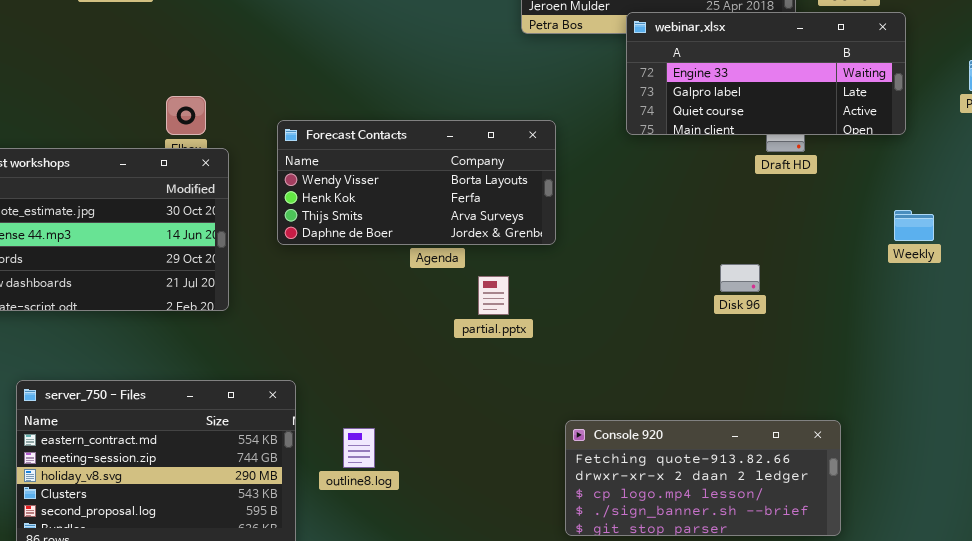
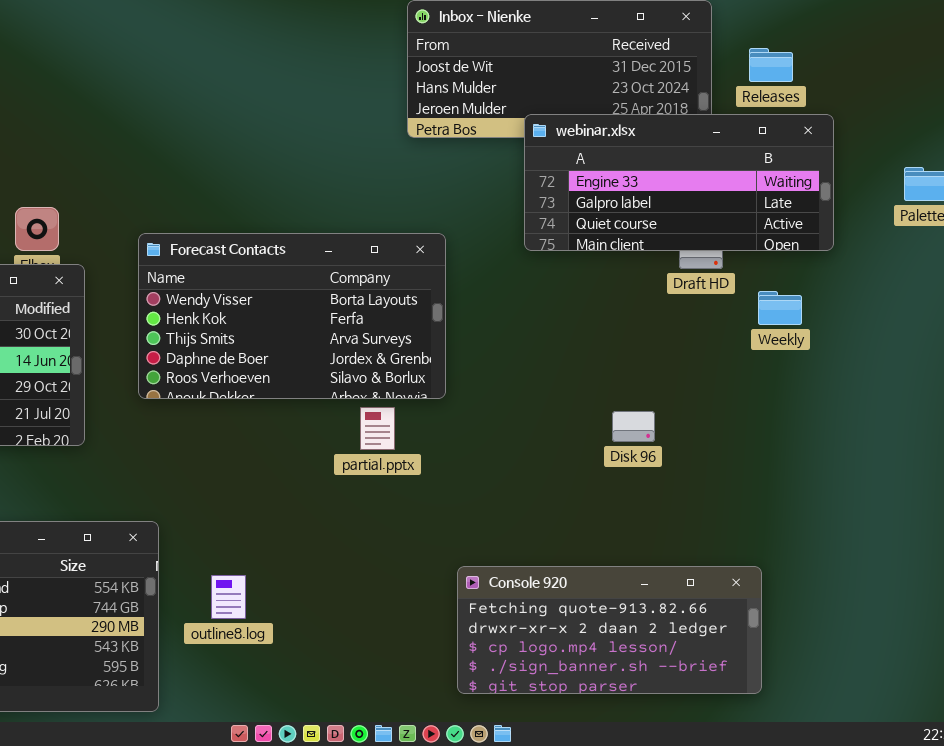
Forecast Contacts: [277,120,556,245] -> [138,233,446,399], resized
Weekly: [894,210,934,241] -> [758,291,802,325], moved
Disk 96: [720,264,760,292] -> [612,411,655,442], moved

